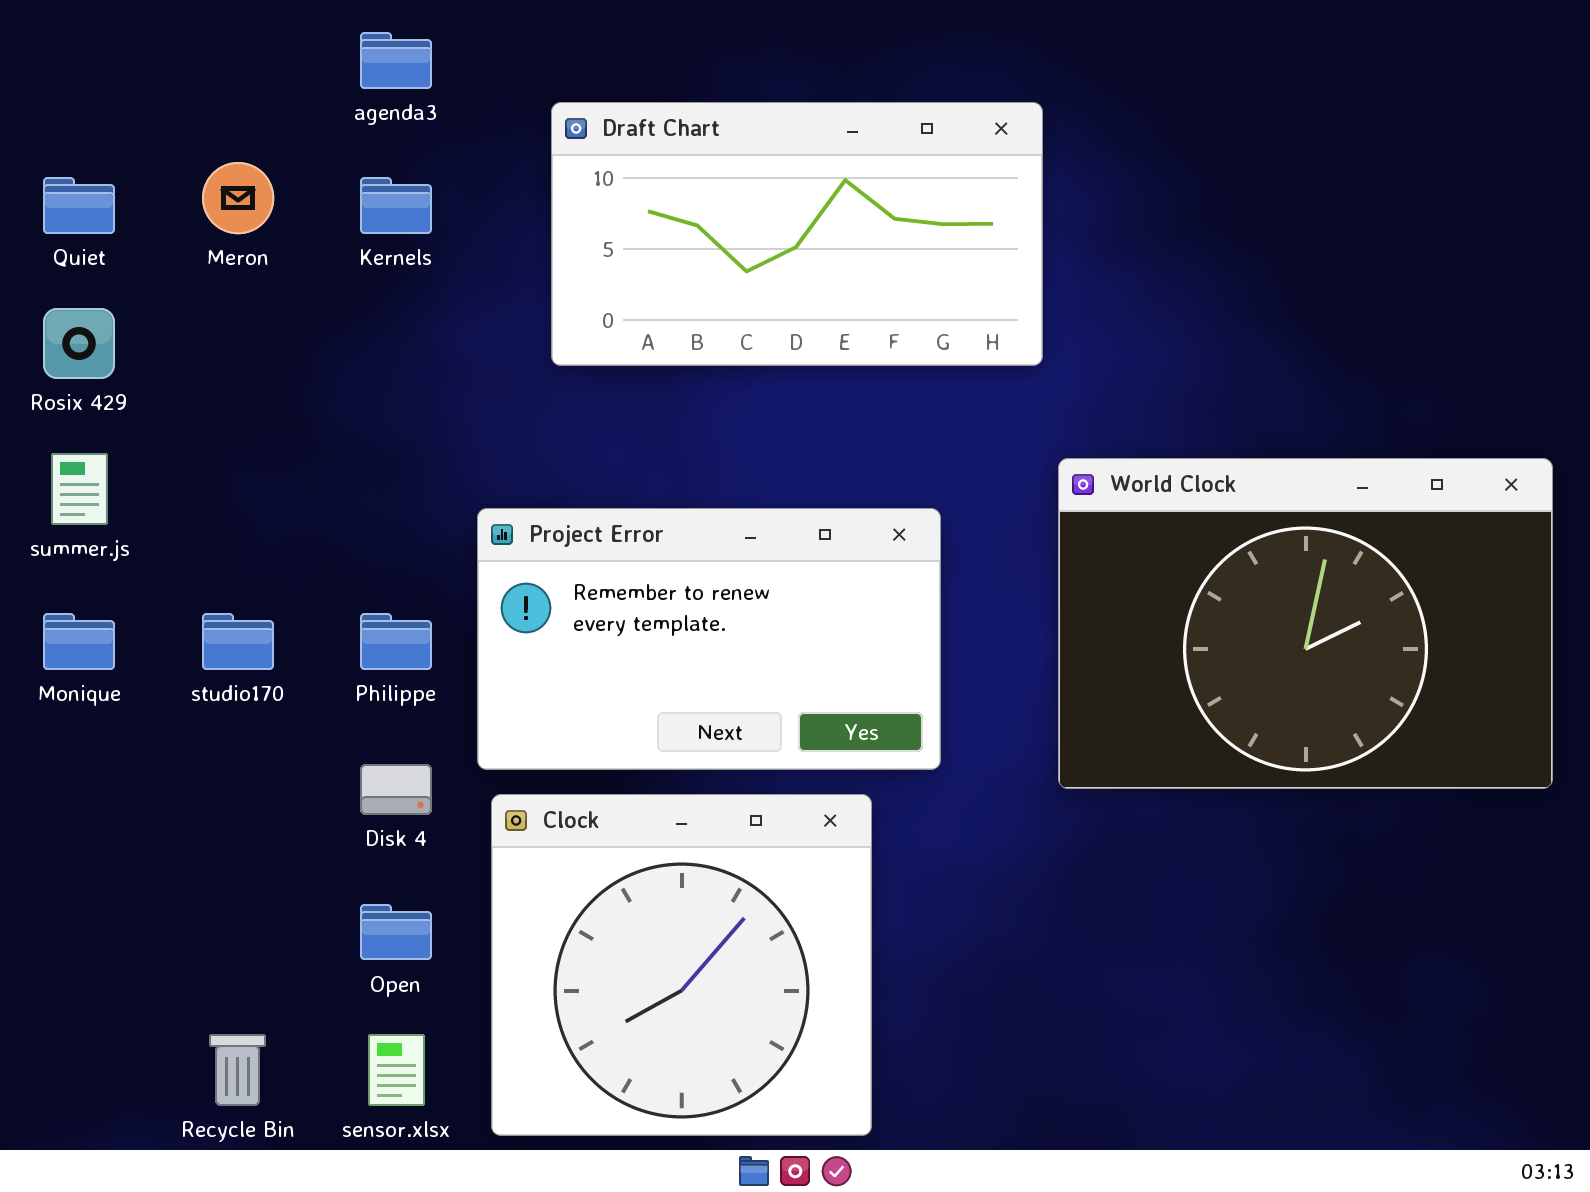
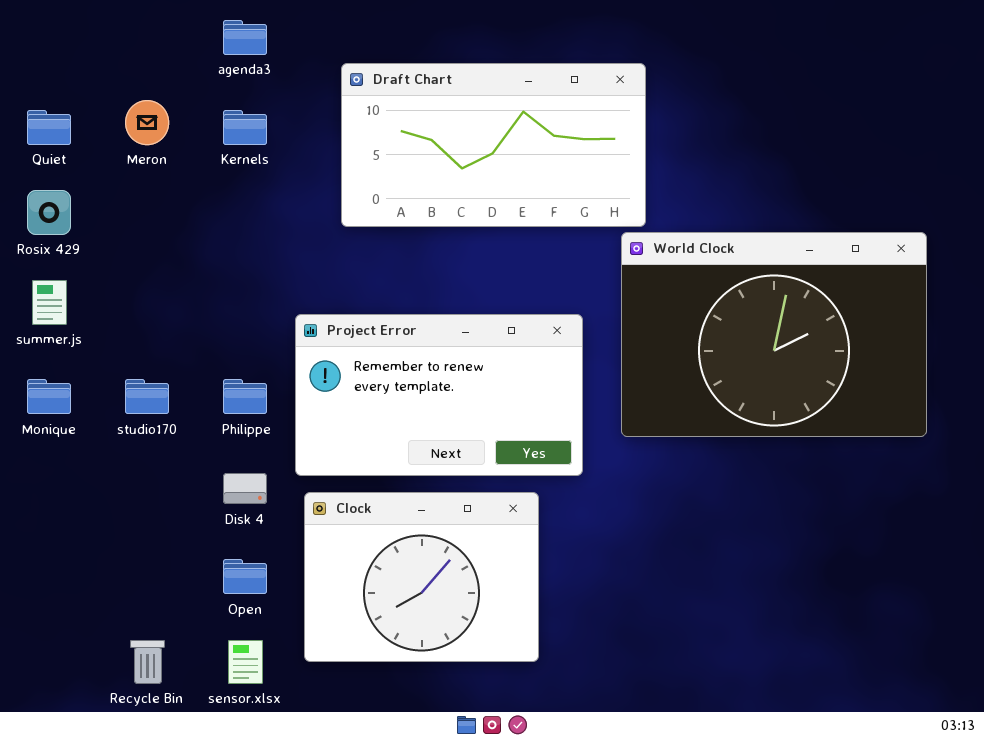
World Clock: [1058,458,1553,789] -> [621,232,927,437], moved
Clock: [491,794,872,1136] -> [304,492,539,662], resized

